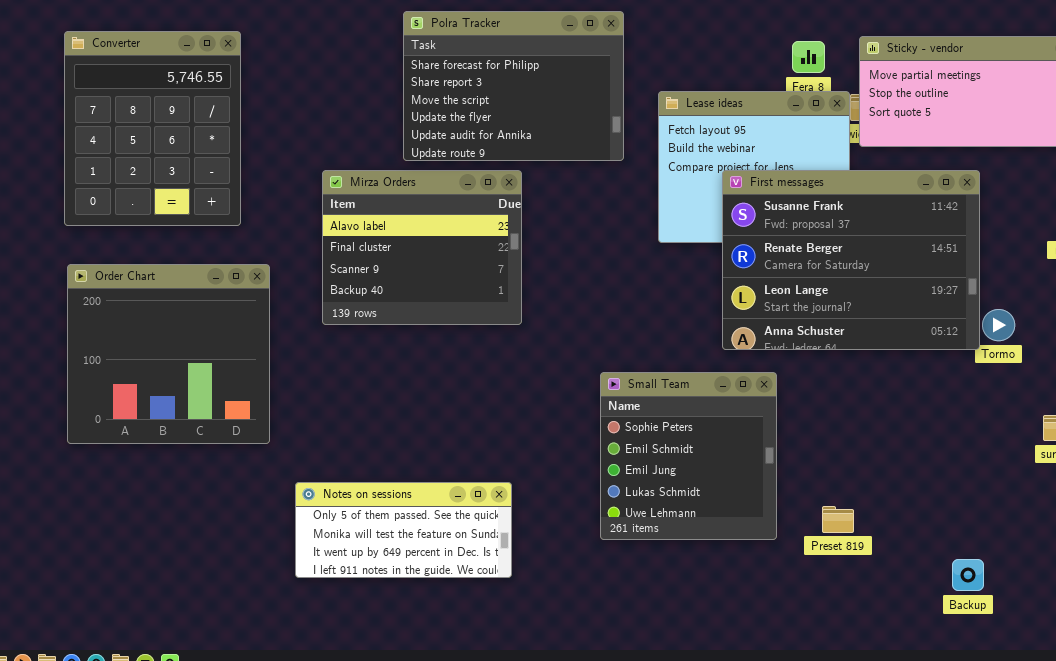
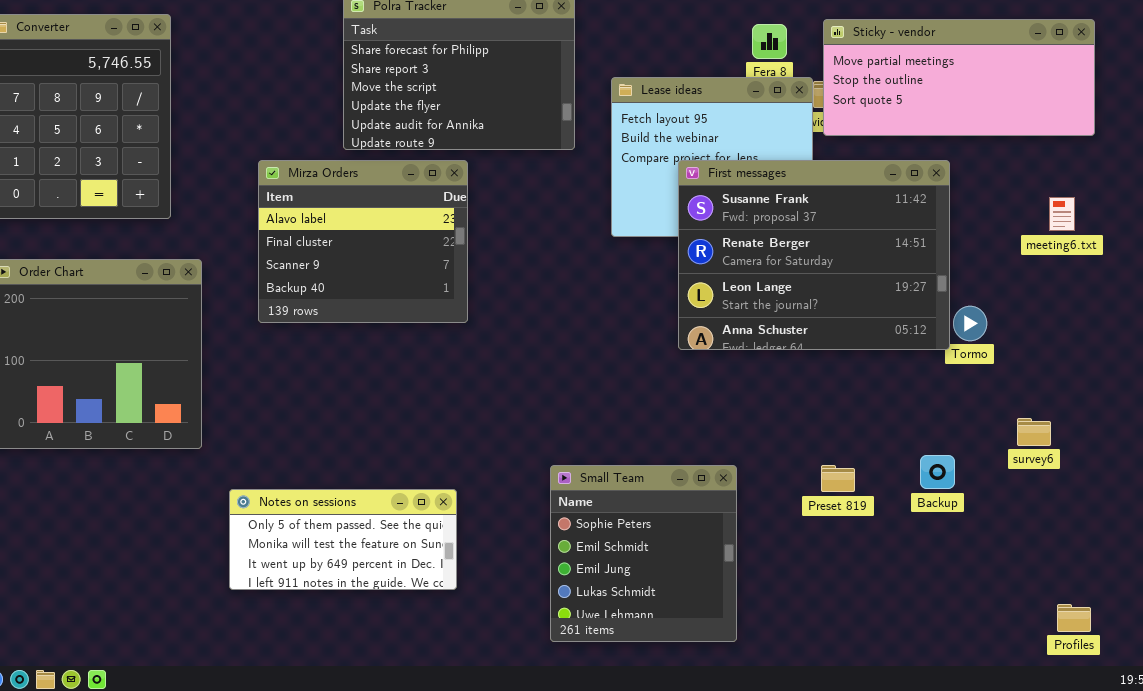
Small Team: [600,372,777,540] -> [550,465,737,642], moved
Preset 819: [822,506,854,533] -> [821,465,855,492], moved
Backup: [952,559,984,591] -> [920,455,955,489], moved

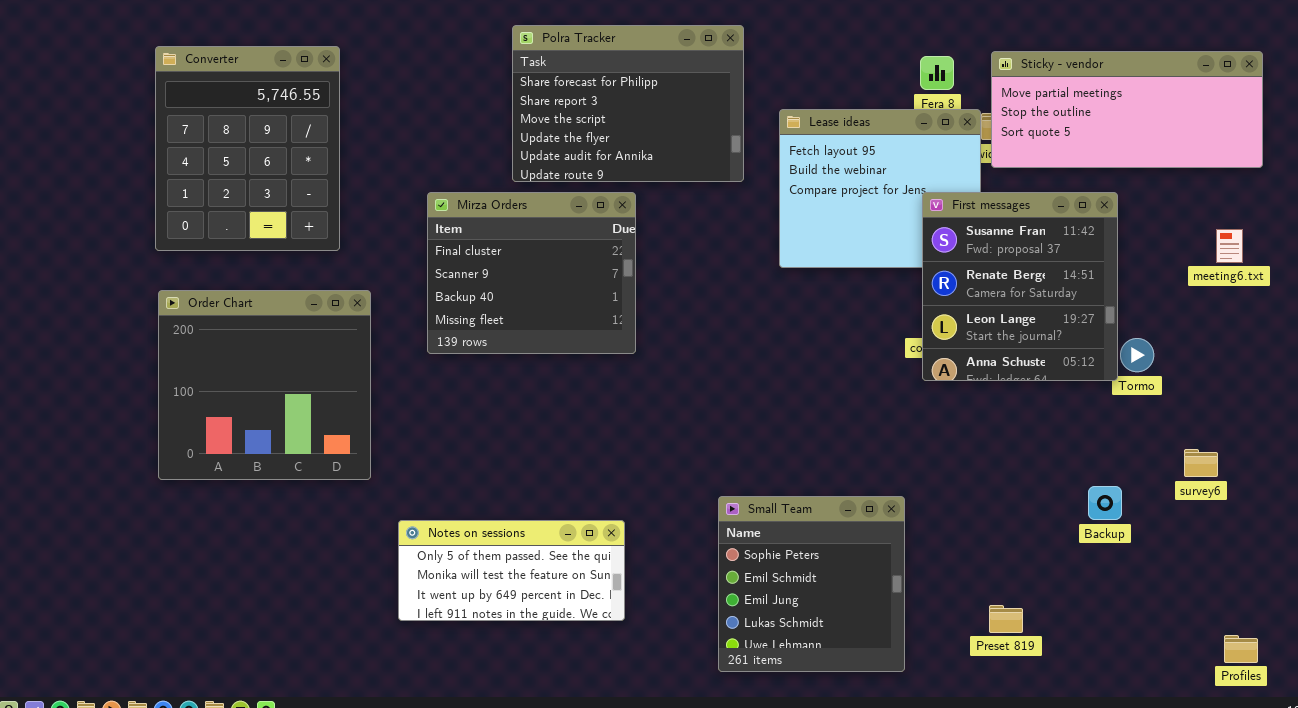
Mirza Orders: [258,160,468,323] -> [427,192,636,354], scrolled down 1 row
First messages: [678,160,950,350] -> [922,192,1118,381], resized
Preset 819: [821,465,855,492] -> [989,605,1023,633], moved

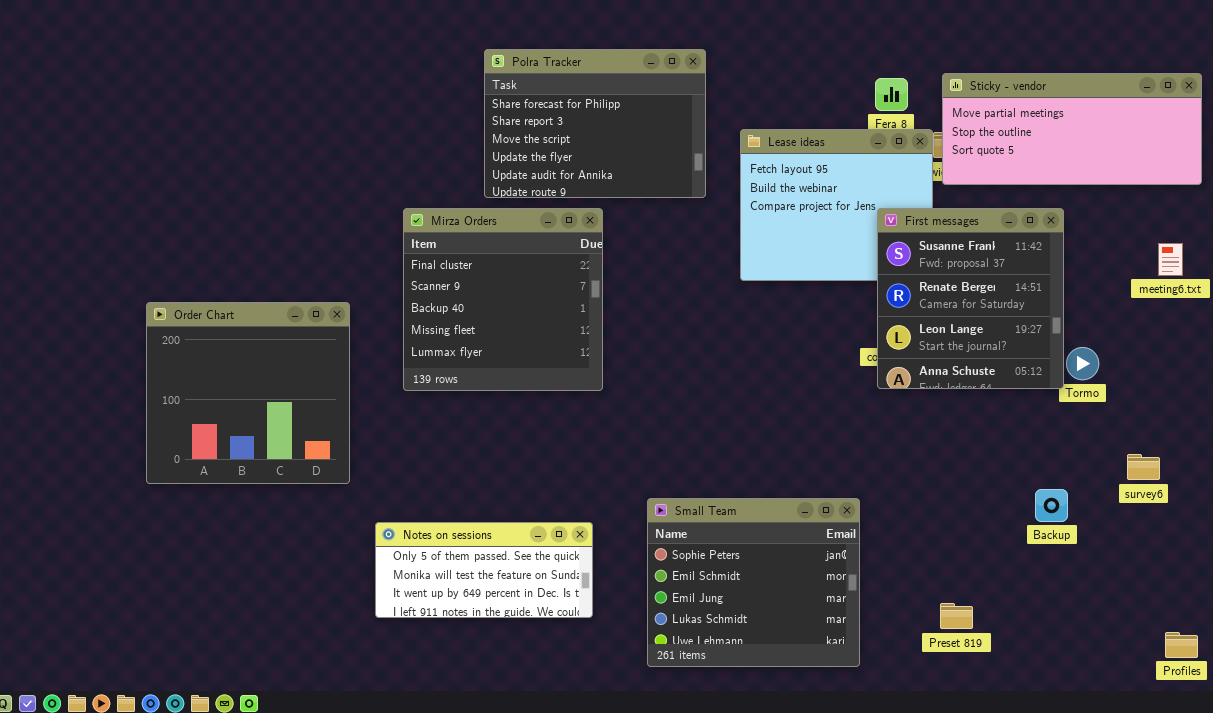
Converter: [155,46,340,251] -> none, closed
Mirza Orders: [427,192,636,354] -> [403,208,603,391], resized
Small Team: [718,496,905,672] -> [647,498,860,667], resized

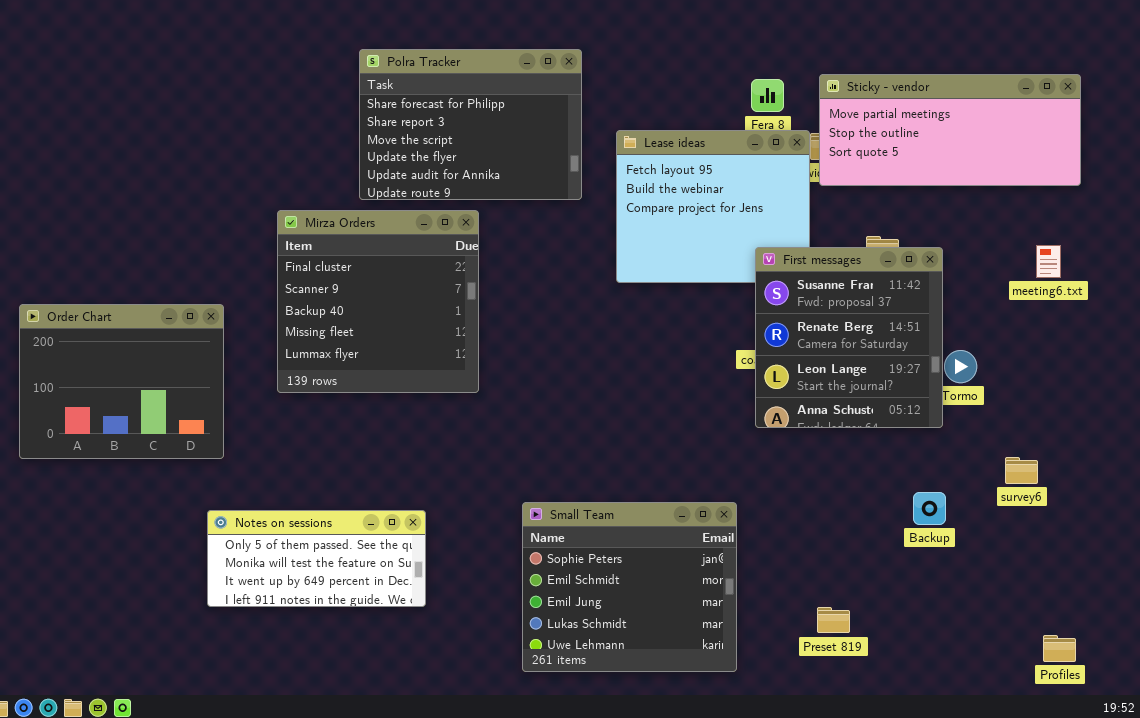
First messages: [877,208,1064,389] -> [755,247,943,428], moved
Order Chart: [146,302,350,484] -> [19,304,224,459], resized
Notes on sessions: [375,522,593,618] -> [207,510,426,607], moved

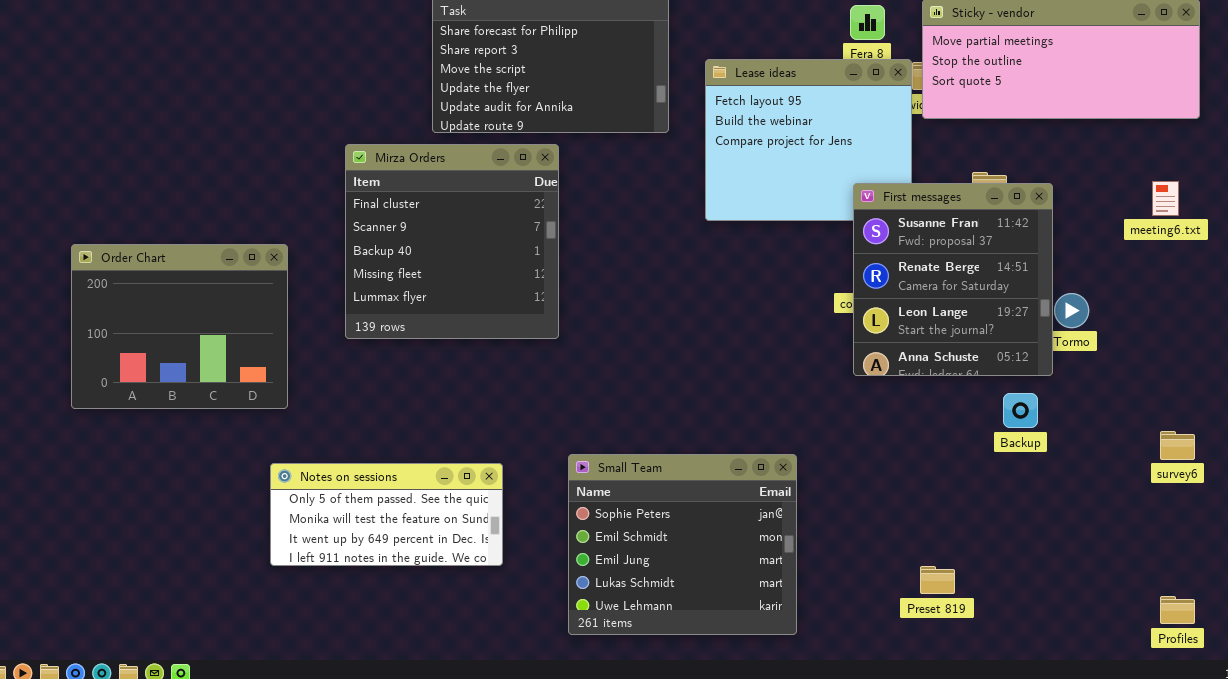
survey6: [1005,457,1038,484] -> [1160,431,1195,460], moved
Backup: [913,492,946,525] -> [1003,393,1038,428], moved
Small Team: [522,502,737,672] -> [568,454,797,635], moved

